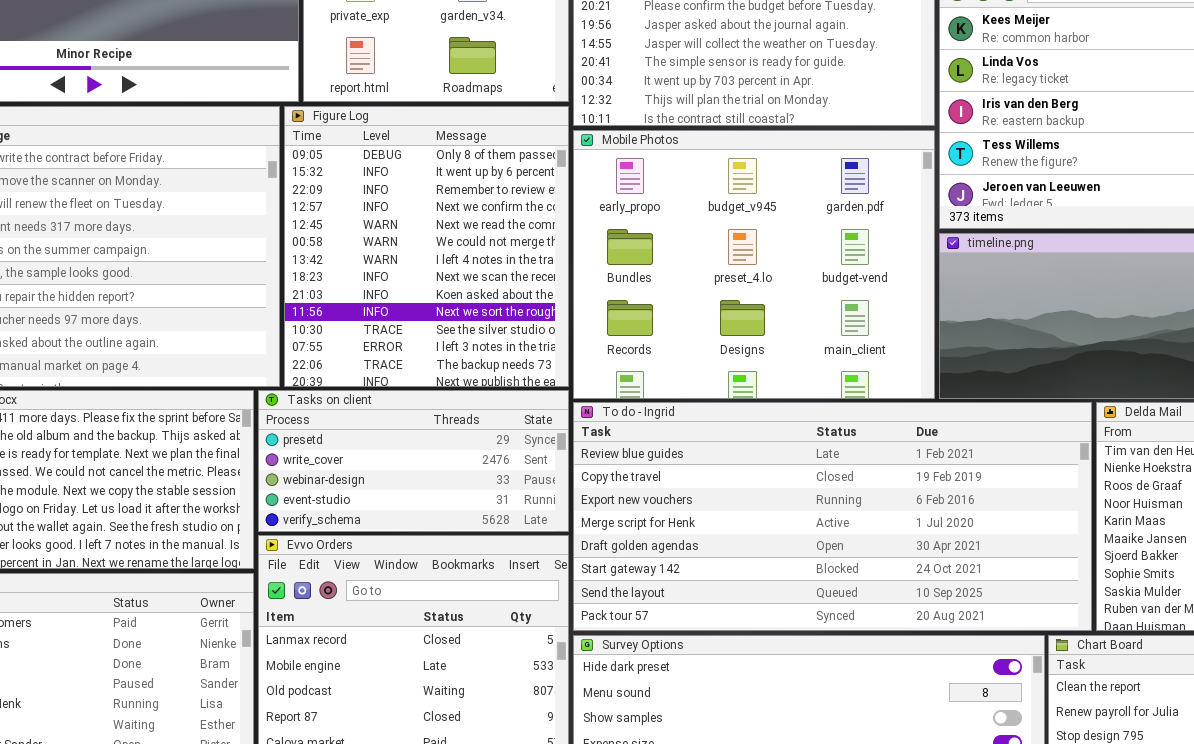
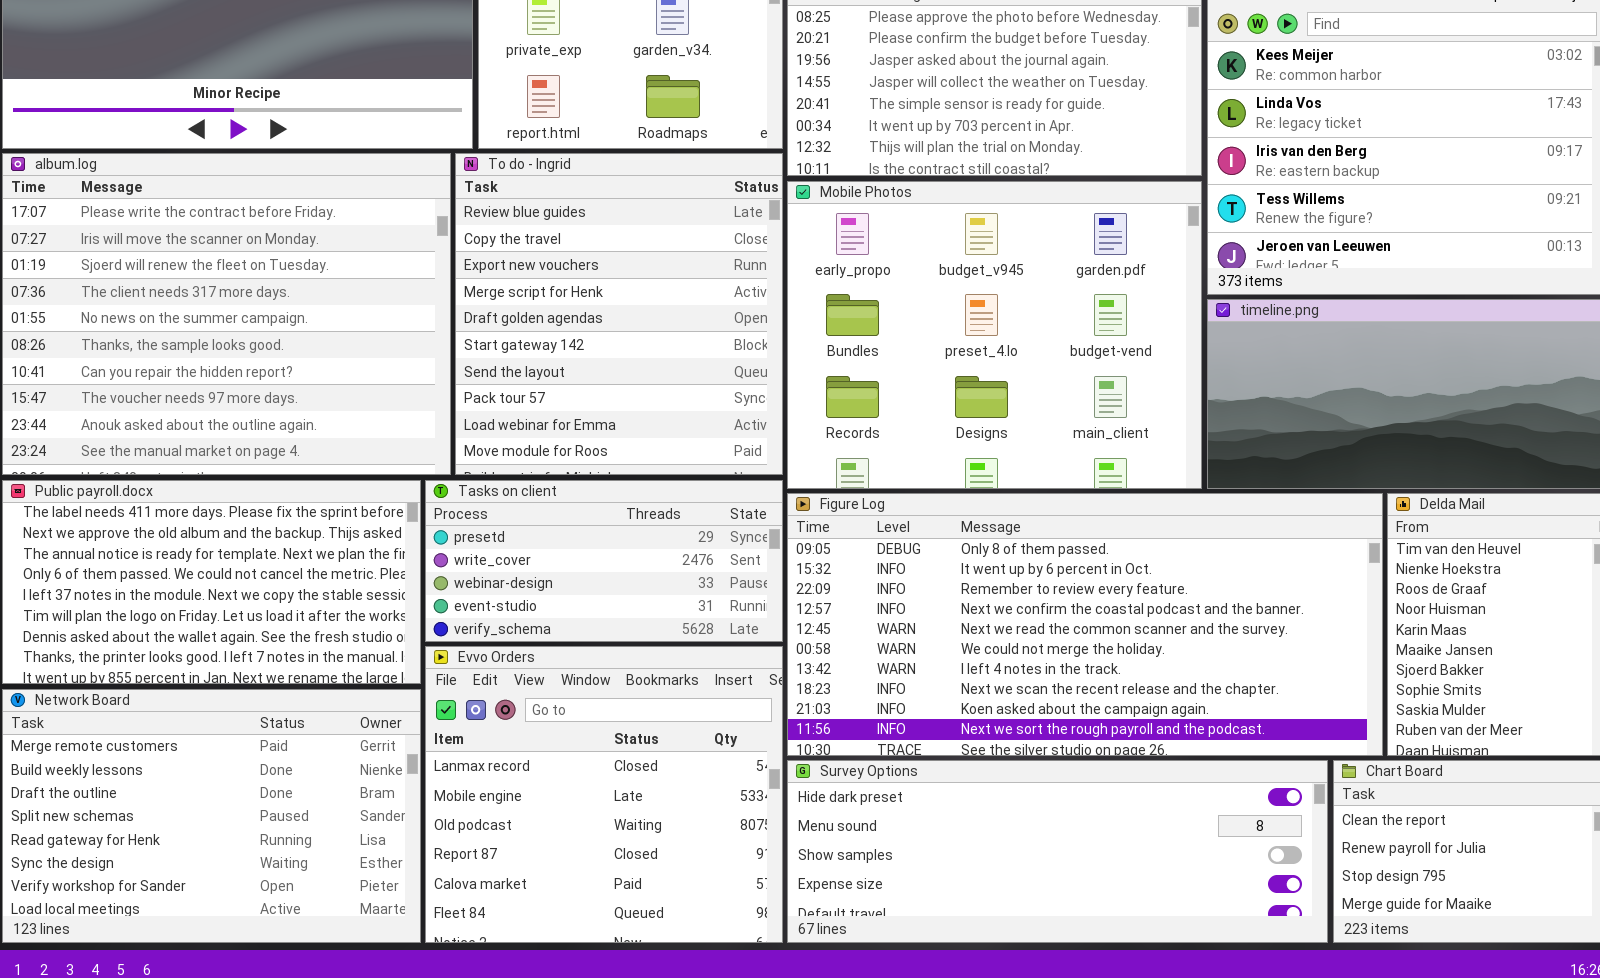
Figure Log: [284,106,569,387] -> [787,493,1383,756], moved, resized
To do - Ingrid: [573,402,1092,631] -> [455,153,783,475], moved, resized

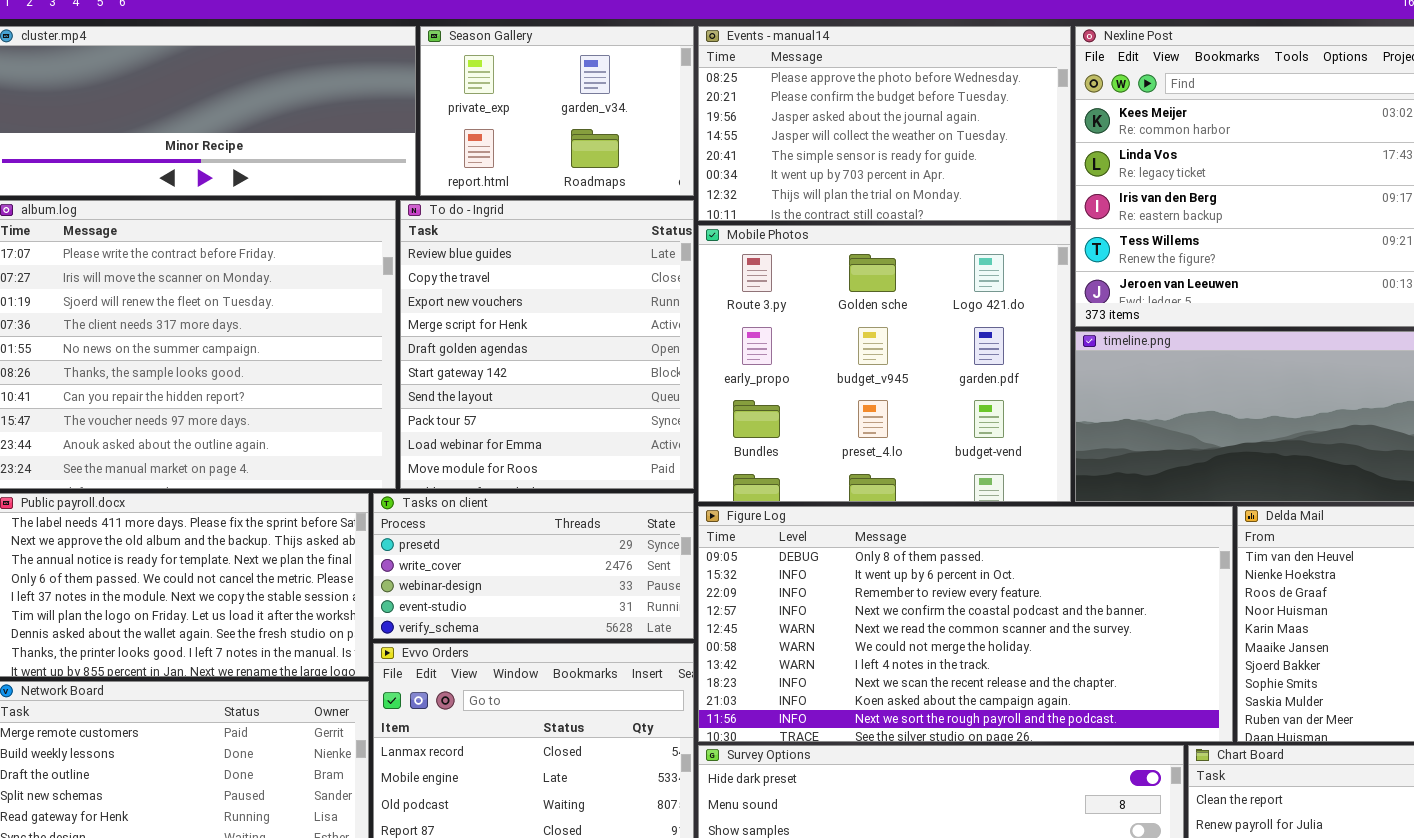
Mobile Photos: [787,181,1202,489] -> [698,225,1071,502], scrolled up 1 row

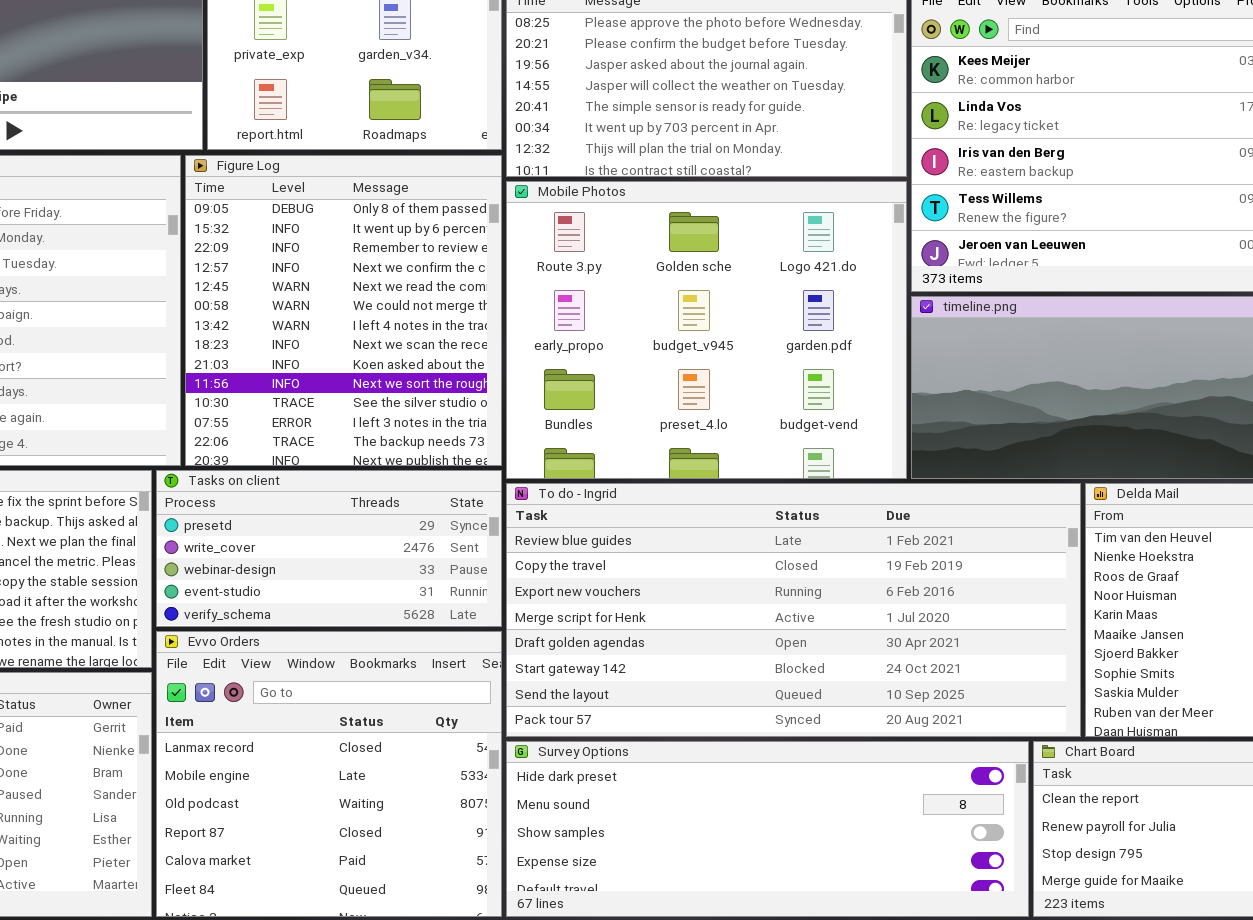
To do - Ingrid: [400,200,694,489] -> [506,483,1081,737], moved, resized
Figure Log: [698,506,1233,742] -> [185,155,502,466], moved, resized

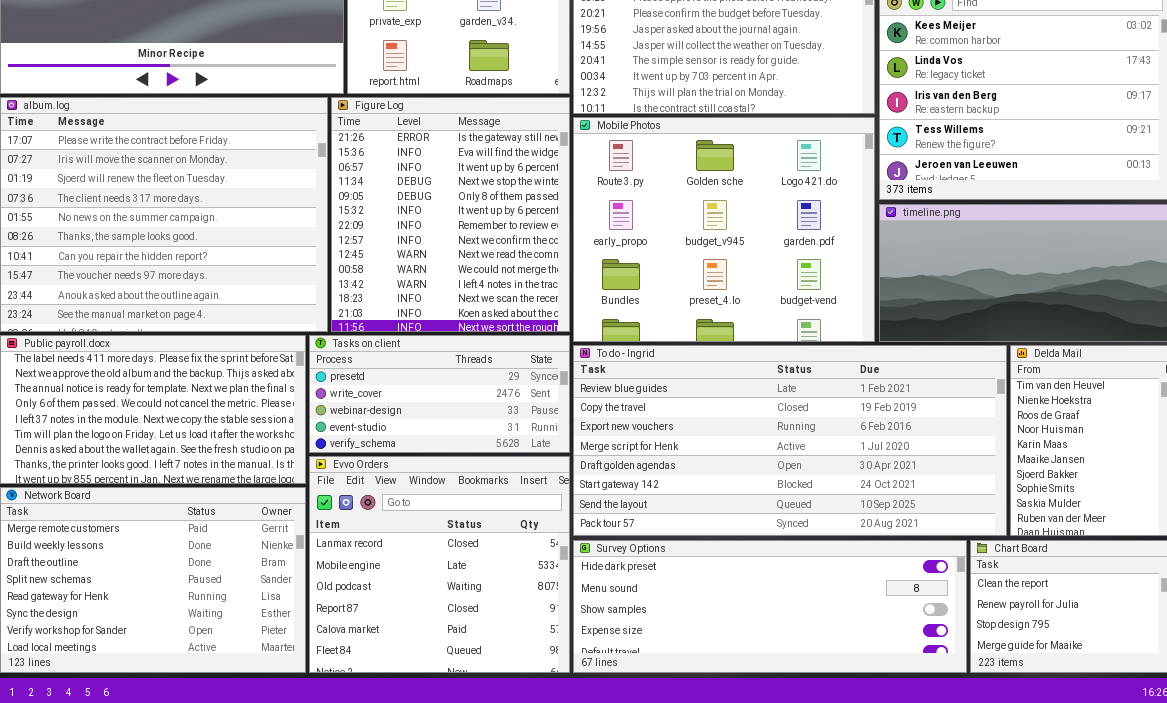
Figure Log: [185,155,502,466] -> [331,97,570,332], scrolled up 4 rows

